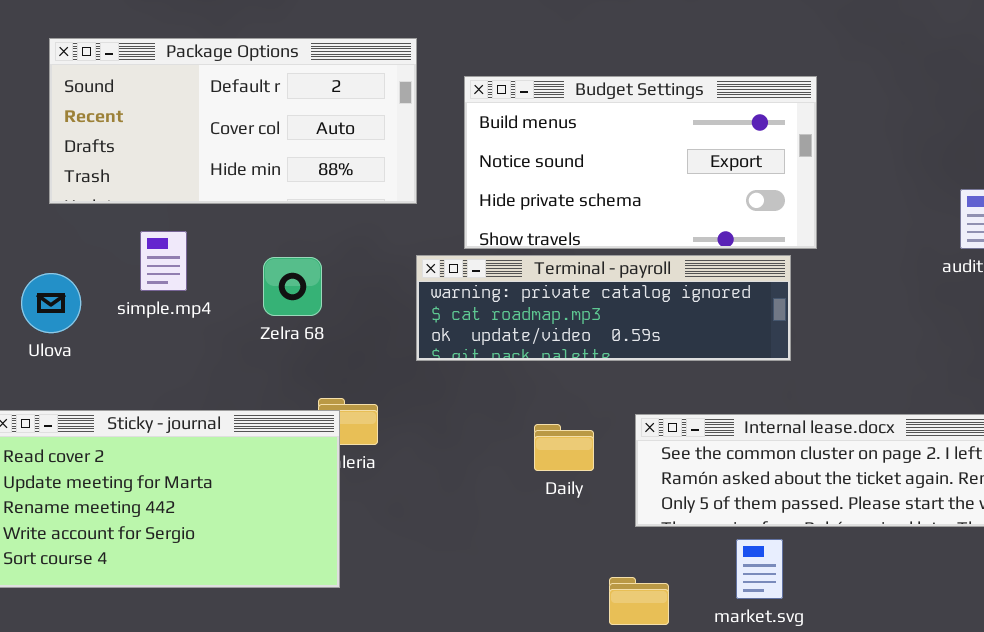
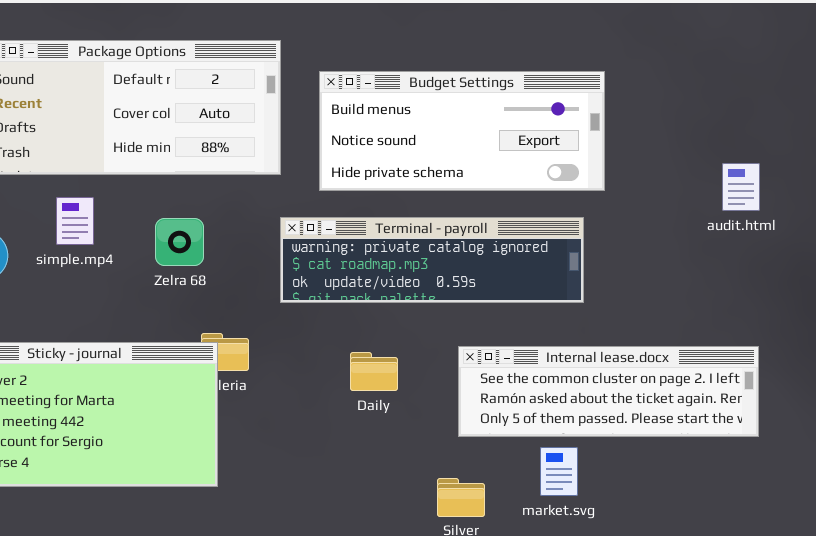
Budget Settings: [464,76,817,249] -> [319,71,605,191], resized
Daily: [534,424,594,471] -> [350,352,398,391], moved

